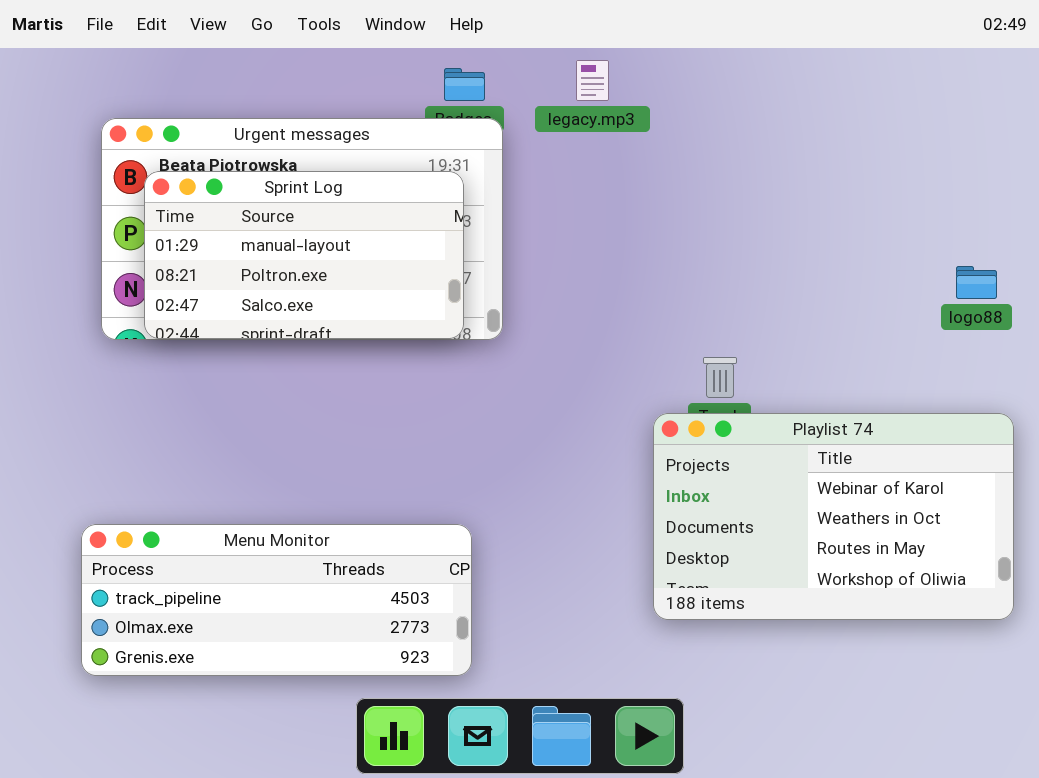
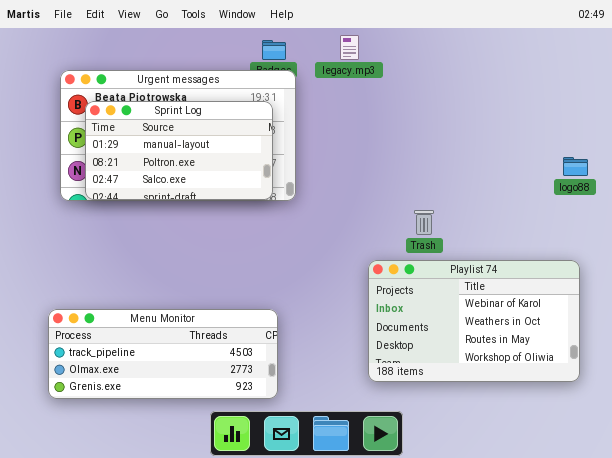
Playlist 74: [653,413,1014,620] -> [368,260,580,382], moved

